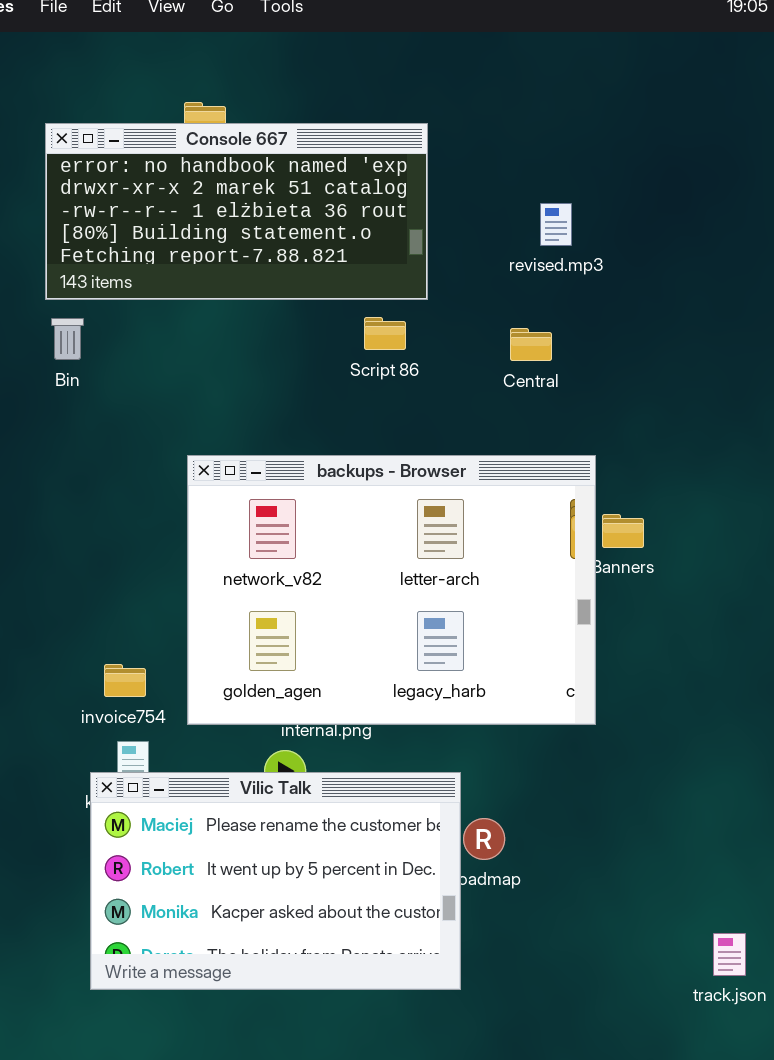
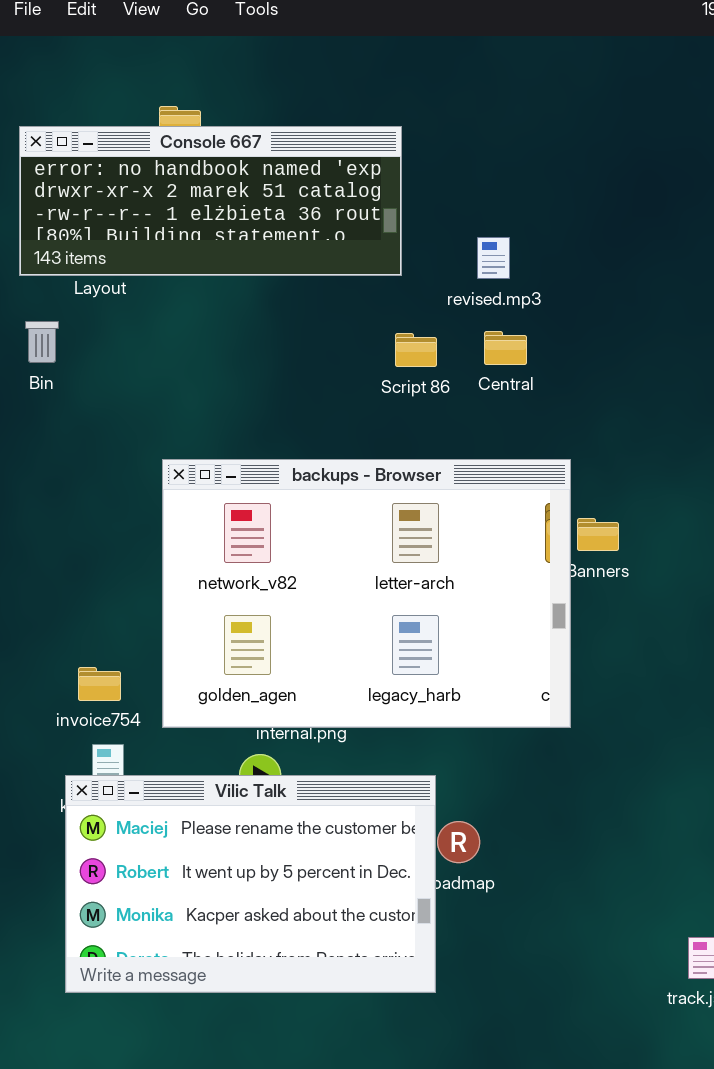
Console 667: [45,123,428,300] -> [19,126,402,276], resized
revised.mp3: [540,203,572,246] -> [477,237,510,279], moved
Script 86: [364,317,406,350] -> [395,333,437,367], moved

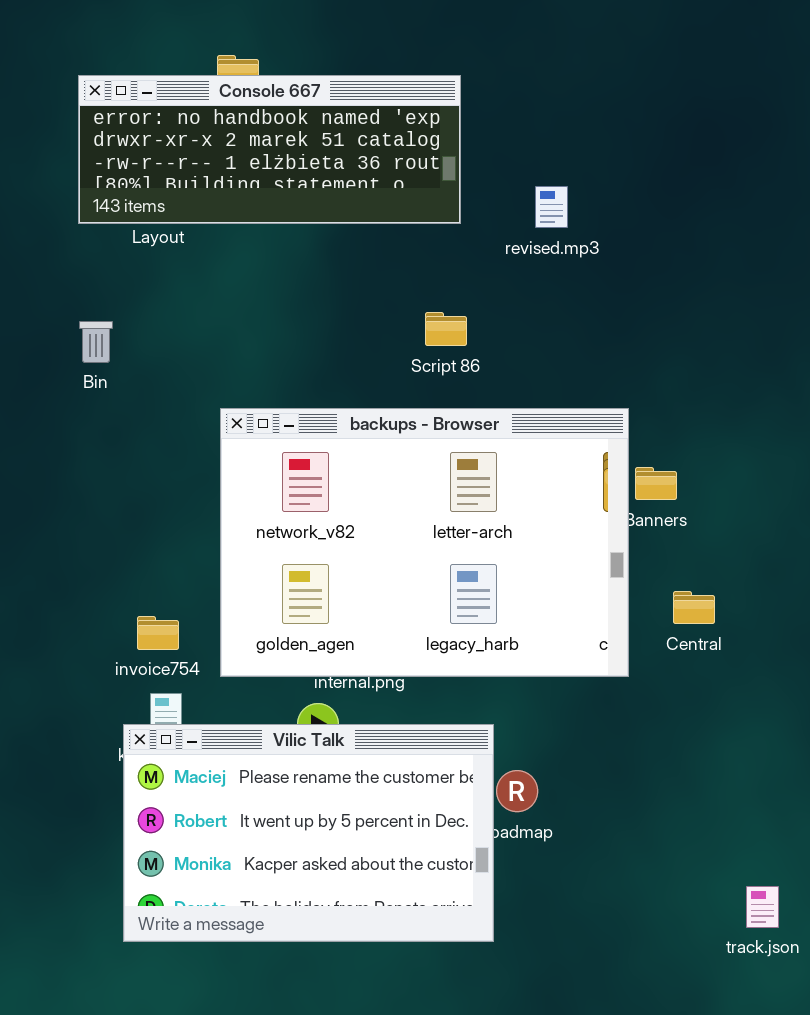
Bin: [25,321,59,363] -> [79,321,113,363], moved
Central: [484,331,527,365] -> [673,591,715,624], moved
Script 86: [395,333,437,367] -> [425,312,467,346], moved

